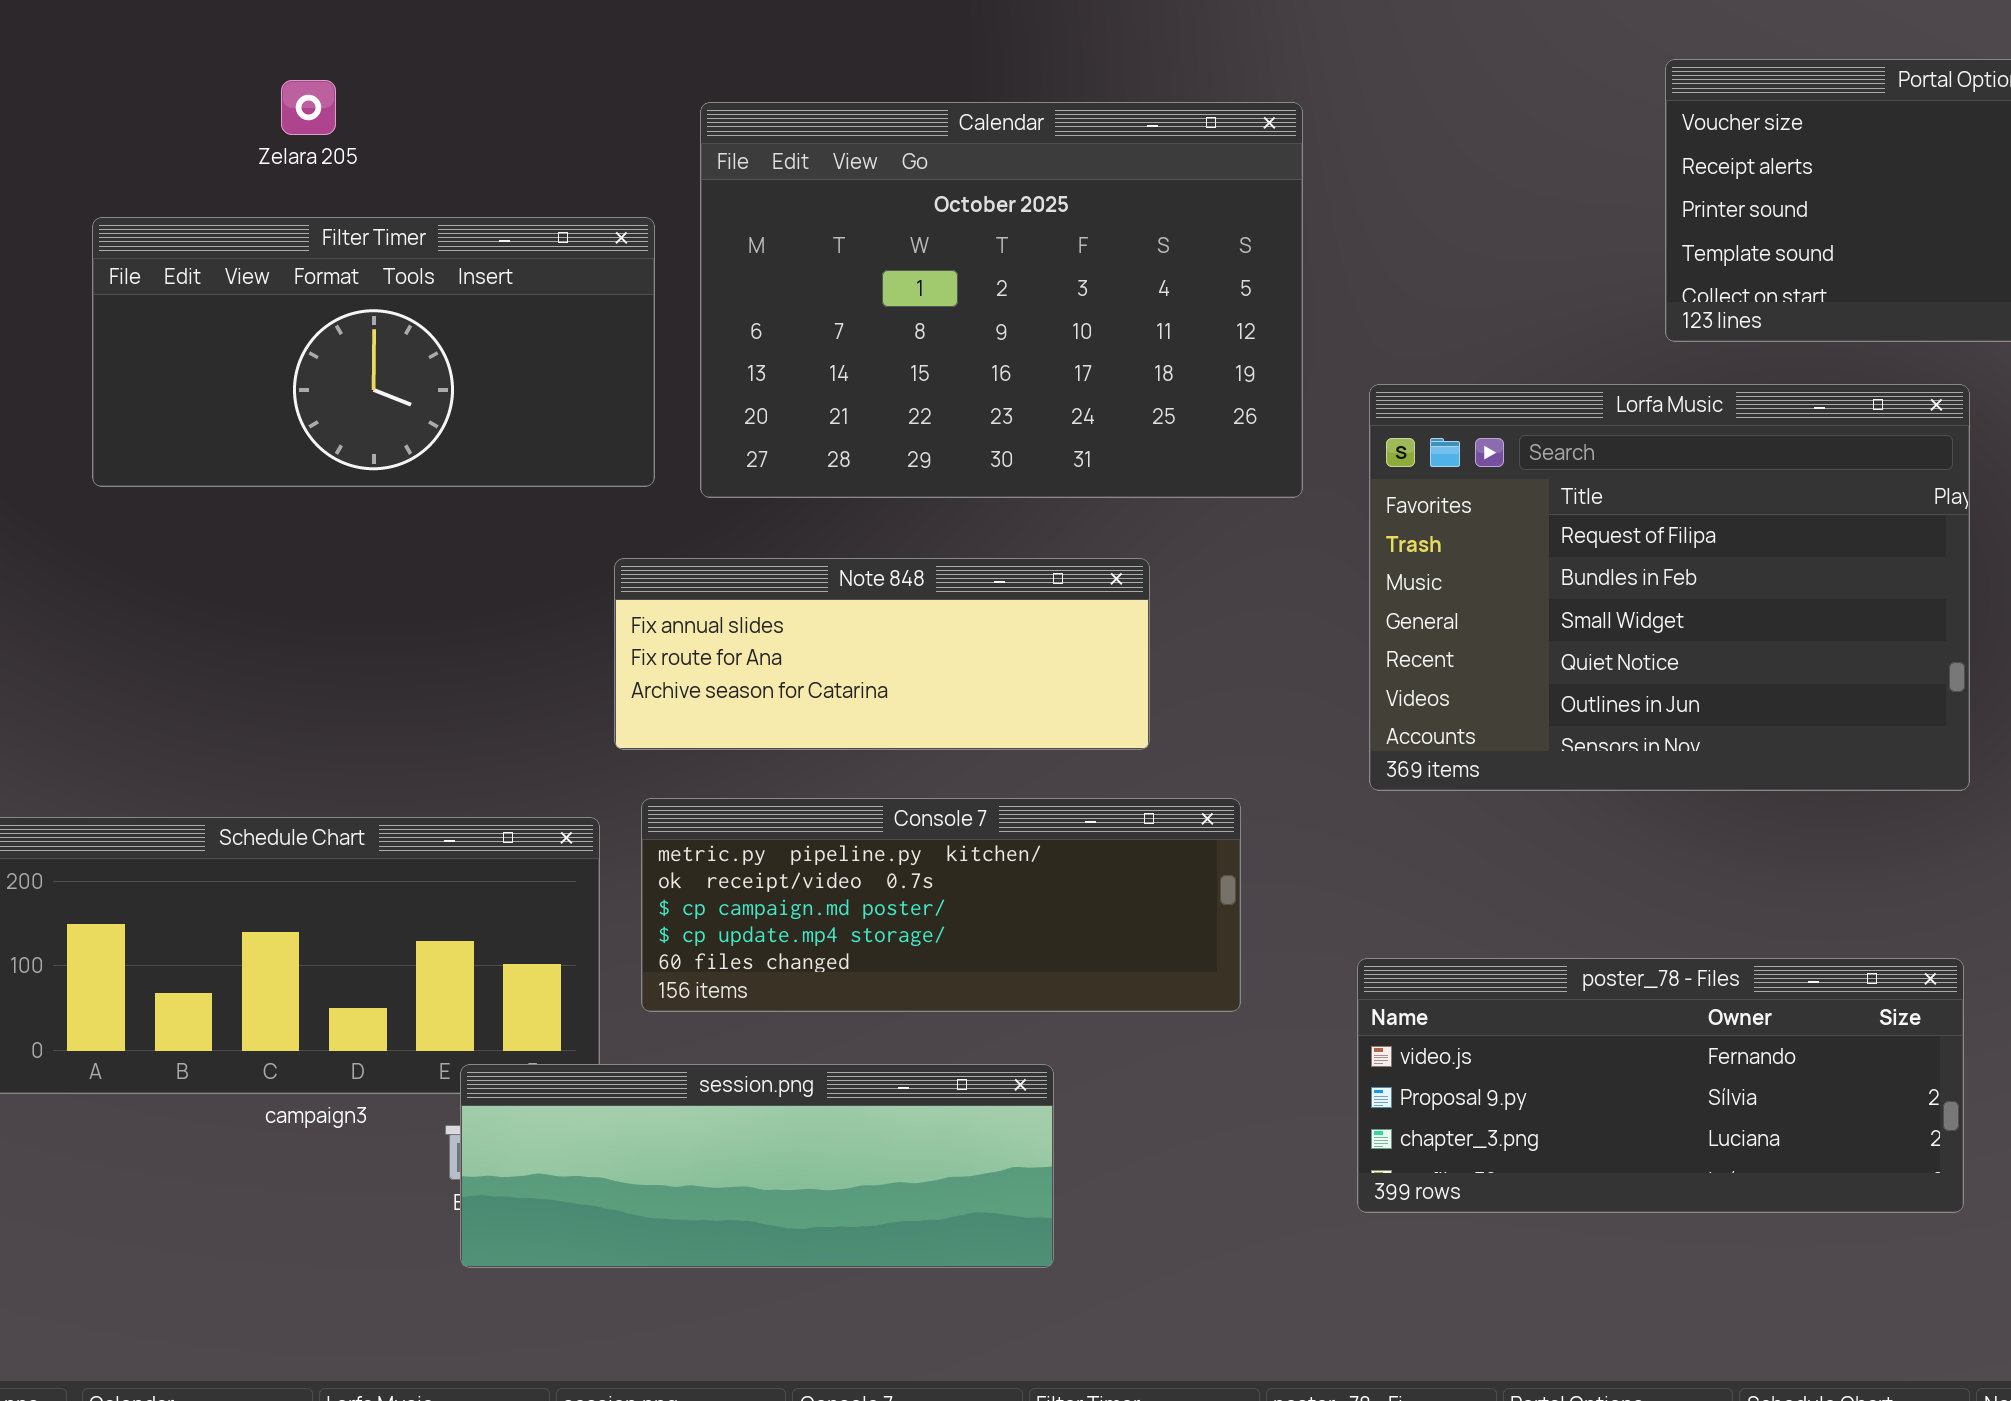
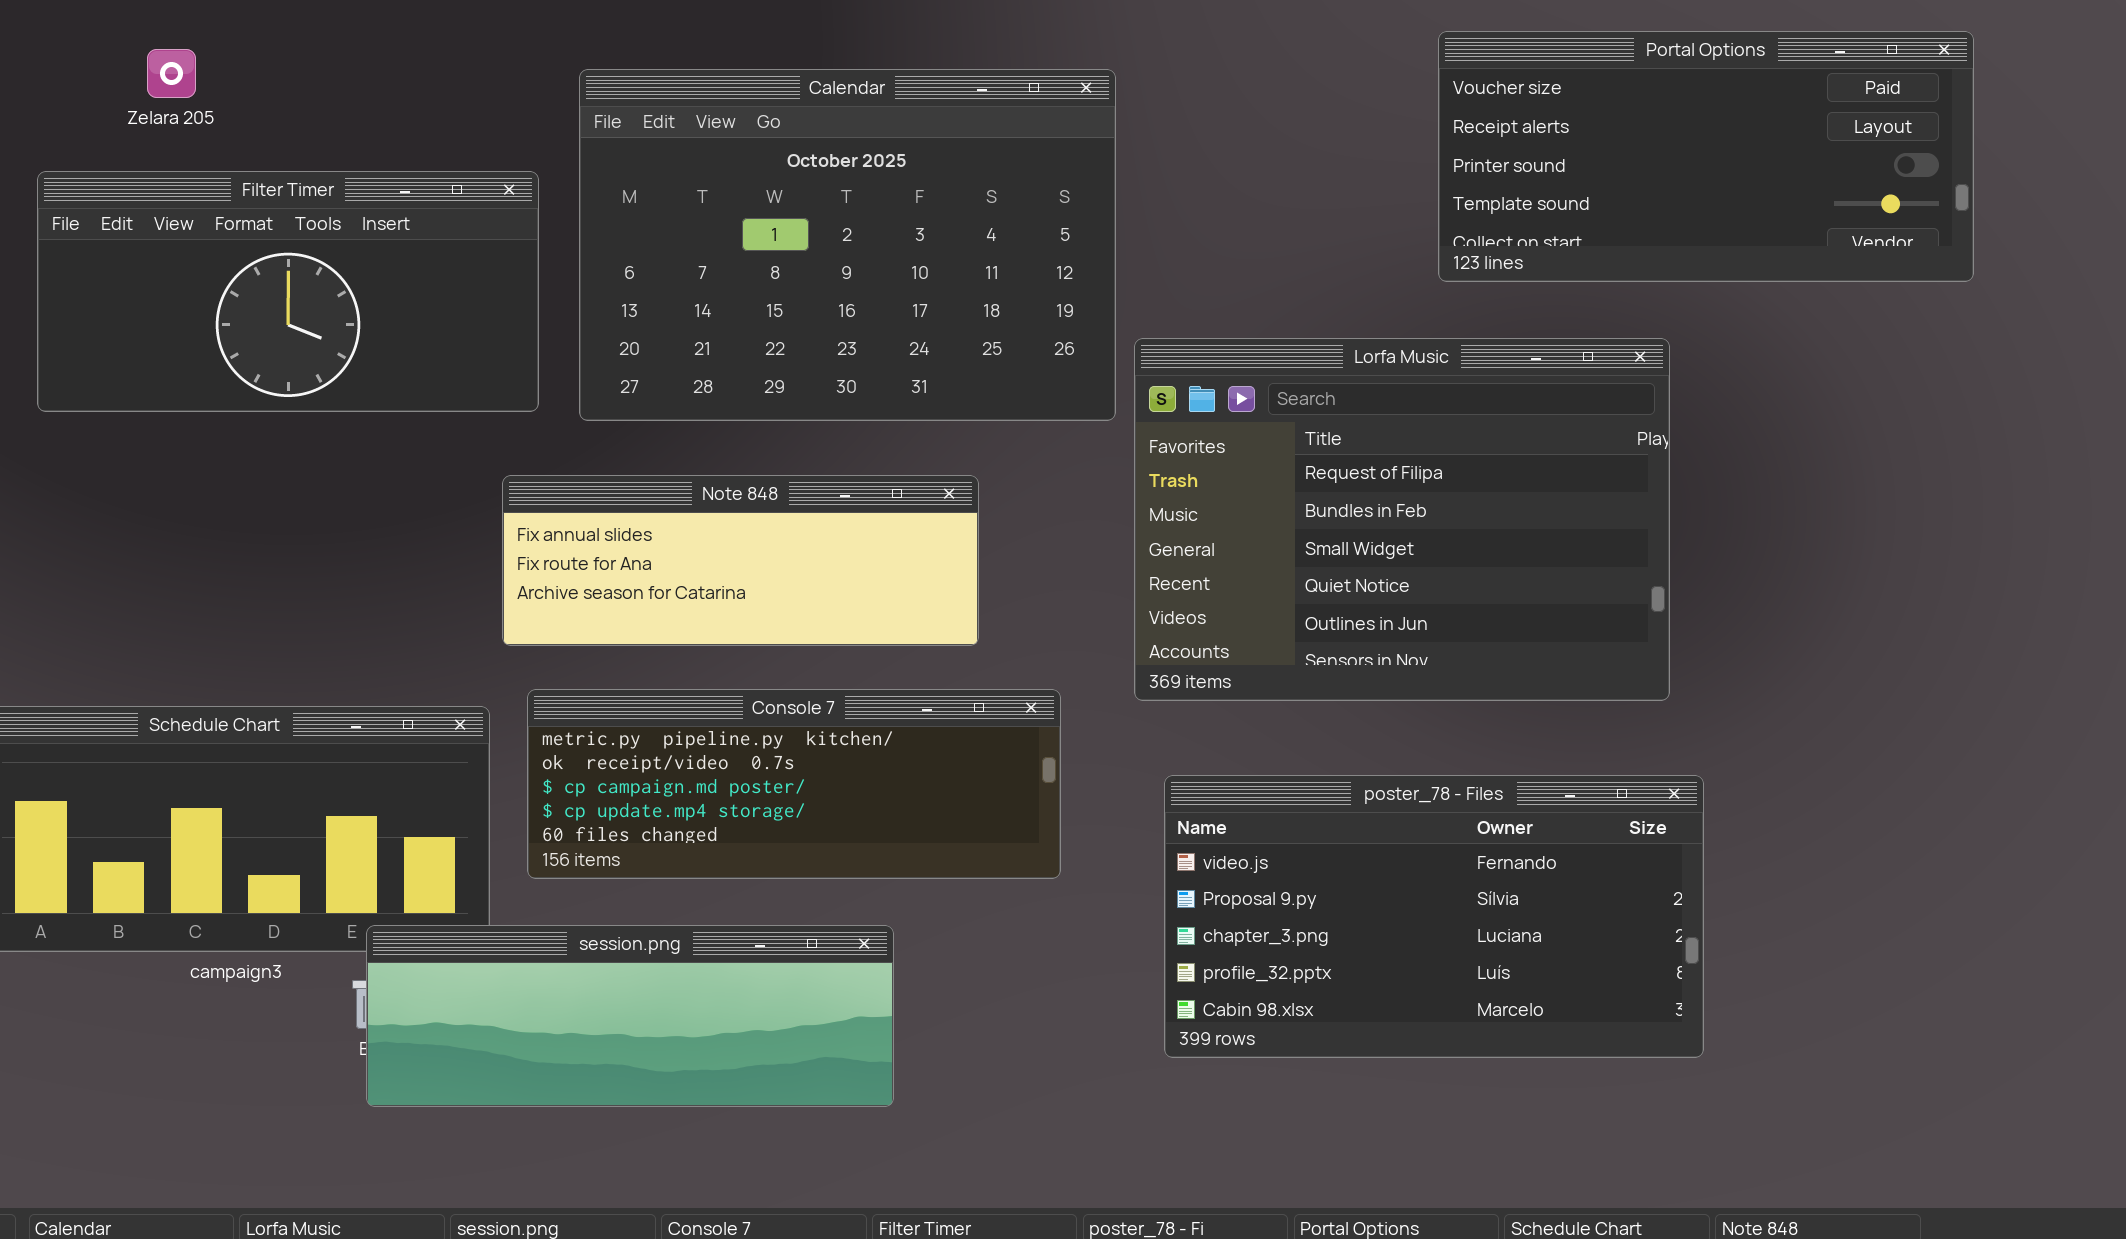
Zelara 205: [281,80,336,135] -> [147,49,196,98], moved
Lorfa Music: [1369,384,1970,791] -> [1134,338,1670,701], moved
poster_78 - Files: [1357,958,1964,1213] -> [1164,775,1704,1058], resized

